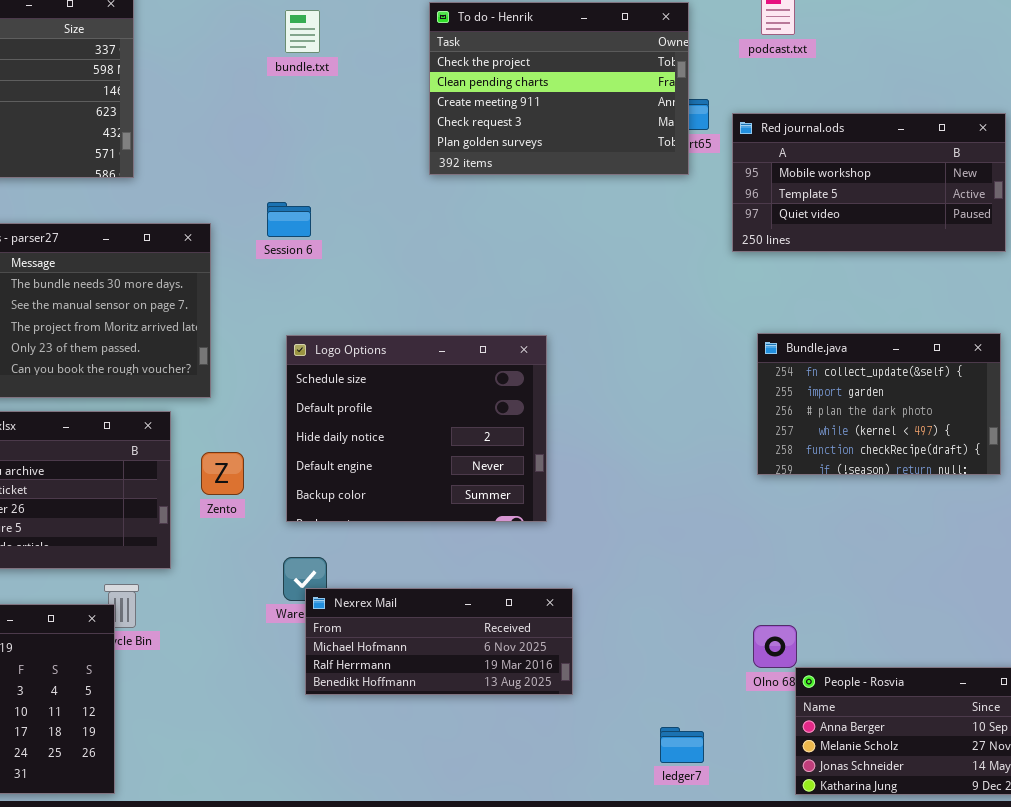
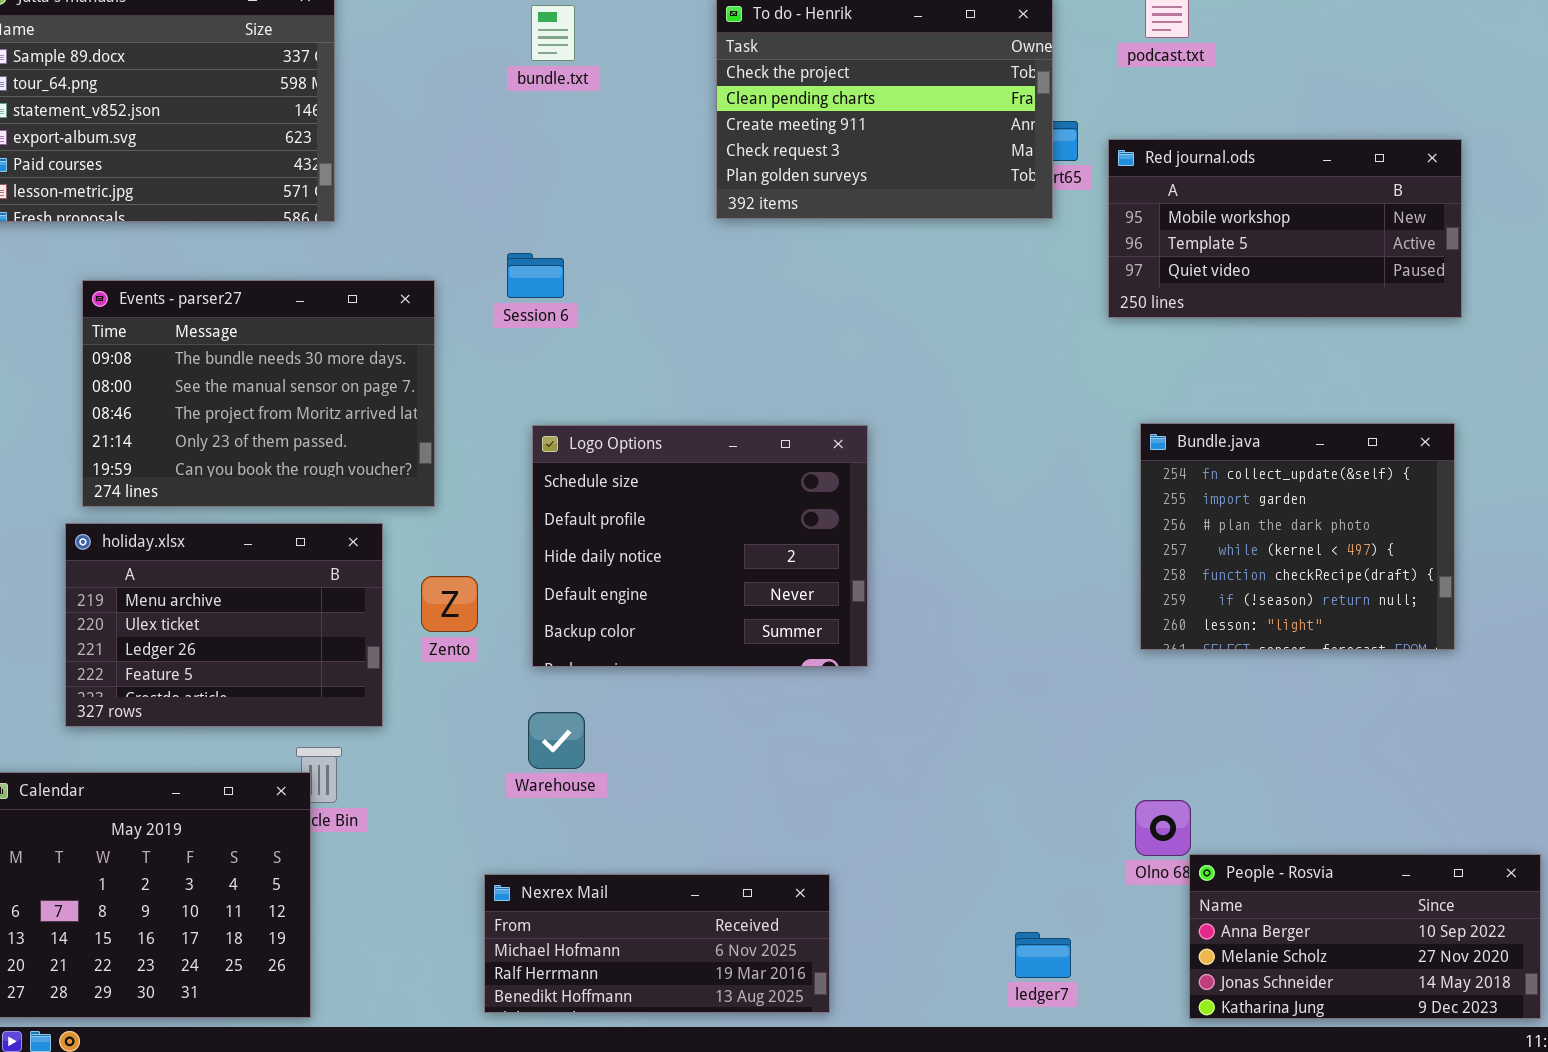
Bundle.java: [757,333,1001,475] -> [1140,423,1455,650], resized
Nexrex Mail: [305,588,573,695] -> [484,874,830,1013], moved

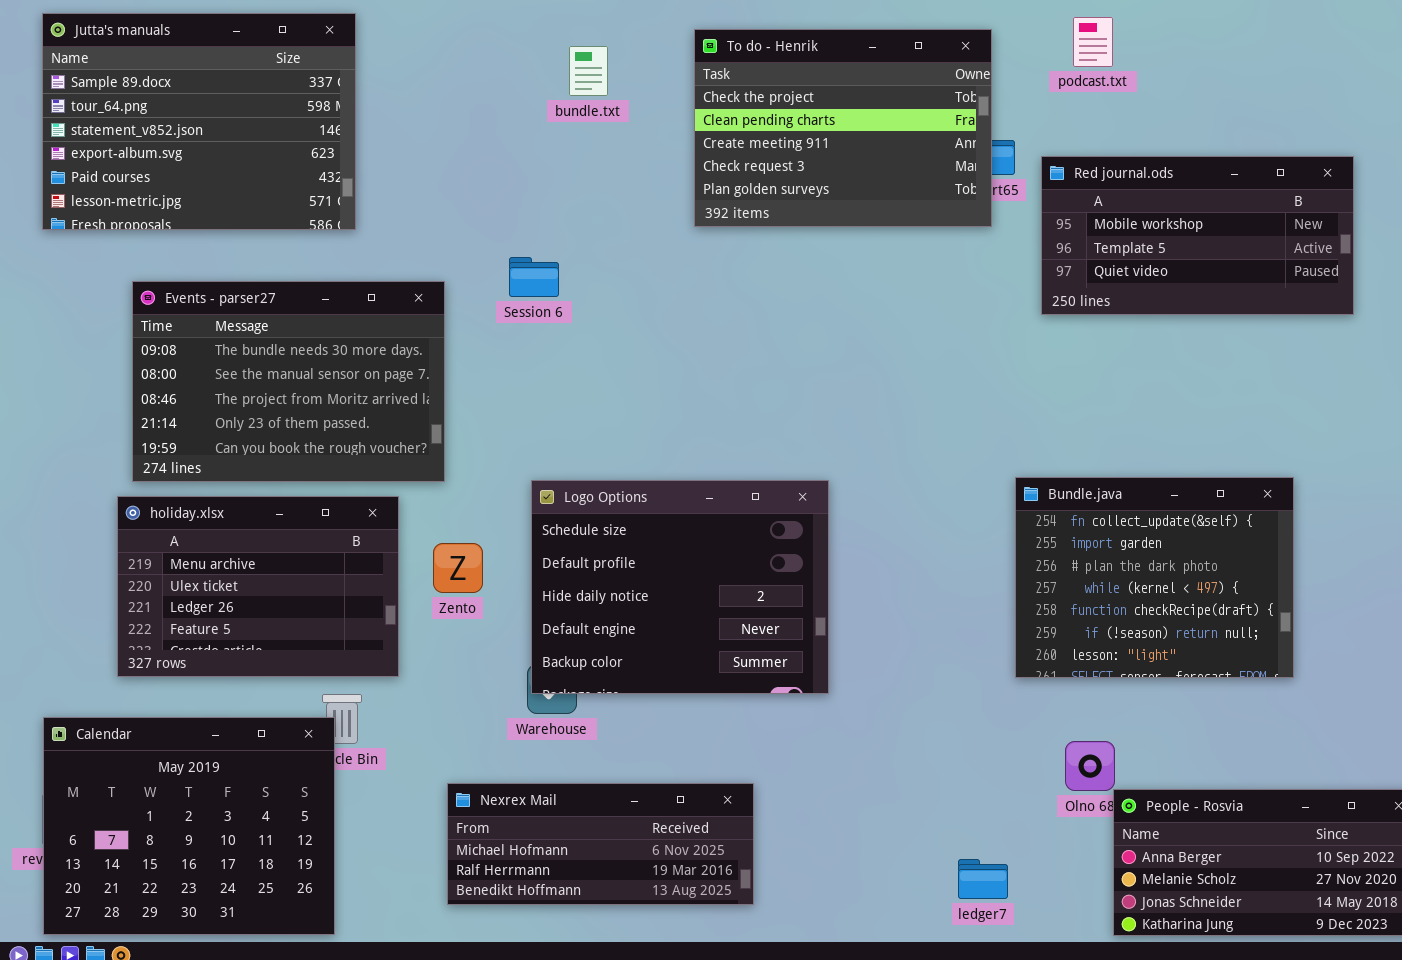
bundle.txt: [531,5,575,61] -> [569,46,608,96], moved
Bundle.java: [1140,423,1455,650] -> [1015,477,1294,678], moved
Logo Options: [532,425,868,667] -> [531,480,829,694], moved
Nexrex Mail: [484,874,830,1013] -> [447,783,754,905], moved

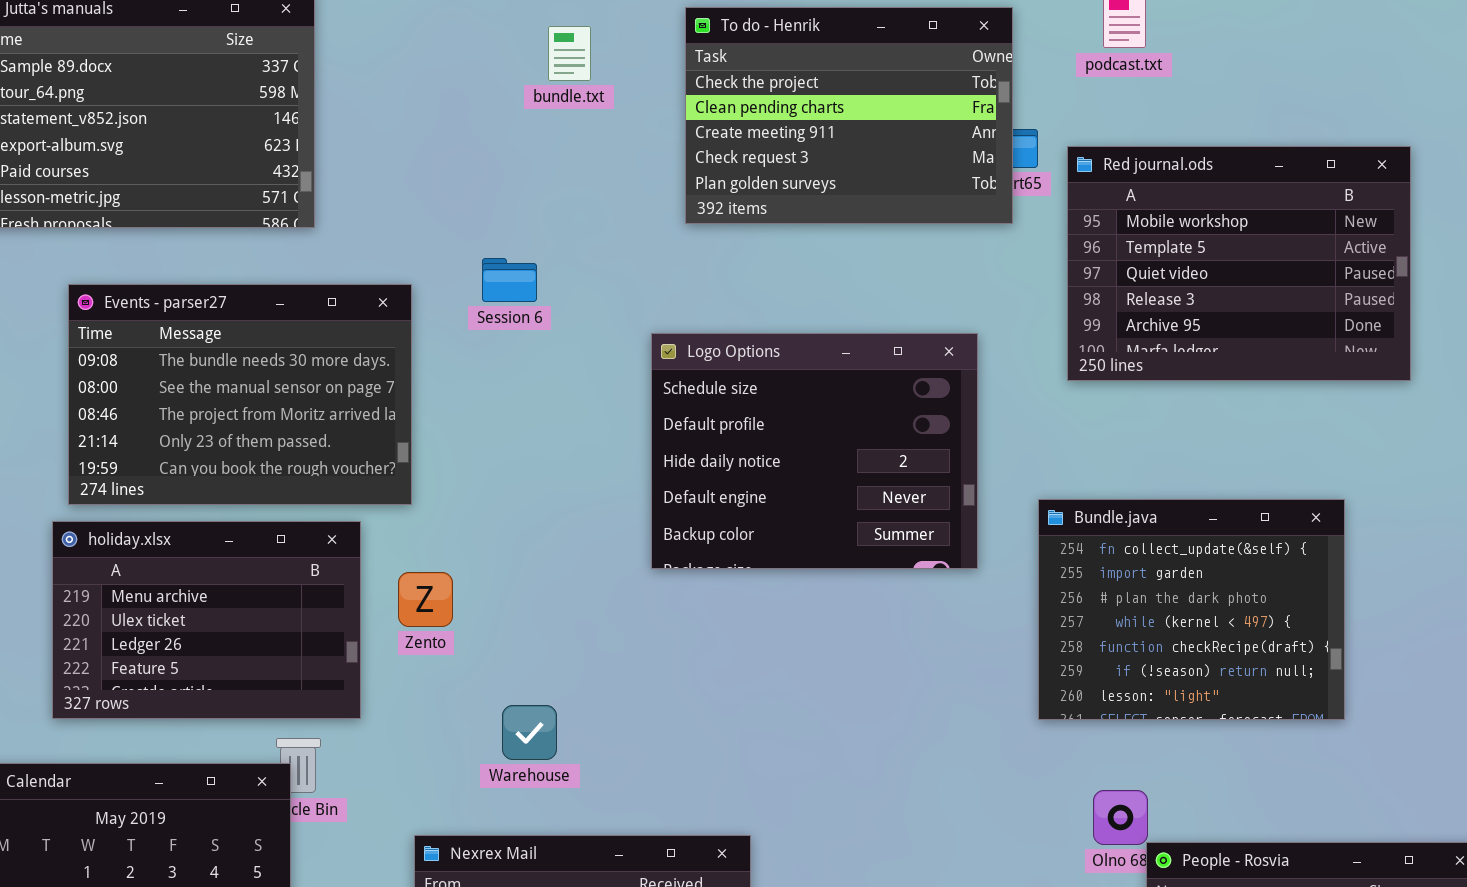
Red journal.ods: [1041,156,1354,315] -> [1067,146,1411,381], resized
Logo Options: [531,480,829,694] -> [651,333,978,569], moved

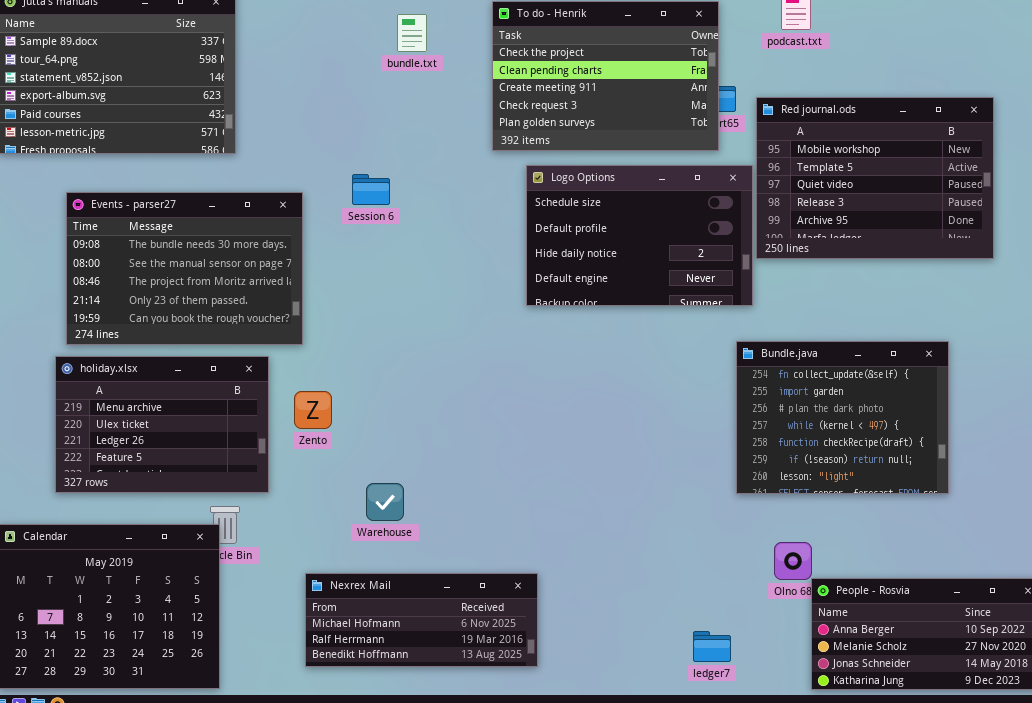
Logo Options: [651,333,978,569] -> [526,165,753,306], moved, resized

